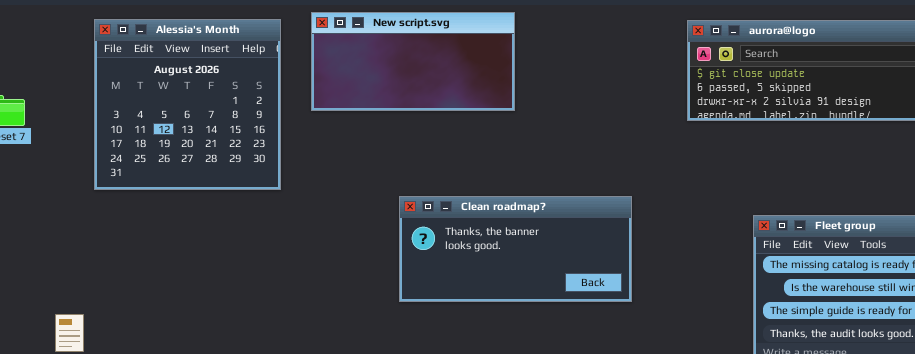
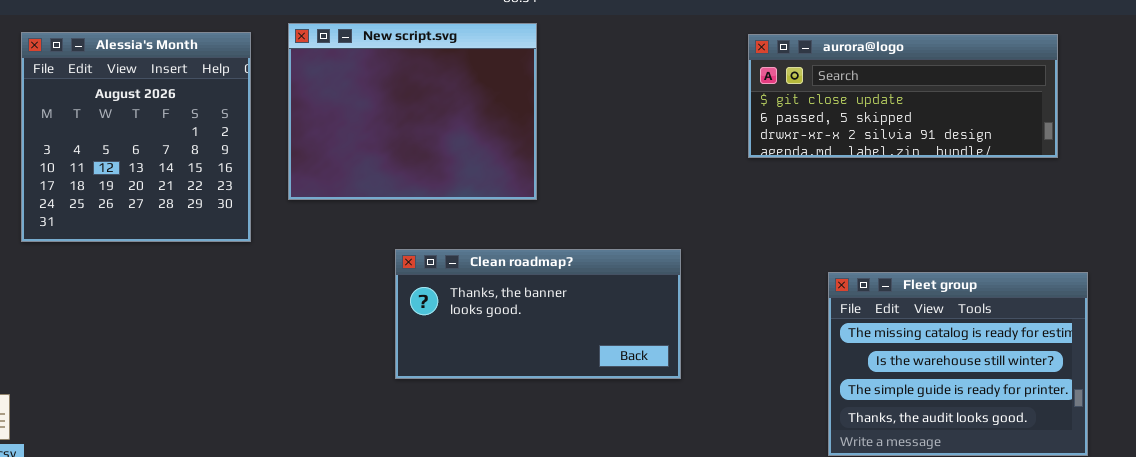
New script.svg: [311,12,515,111] -> [288,23,537,200], resized

